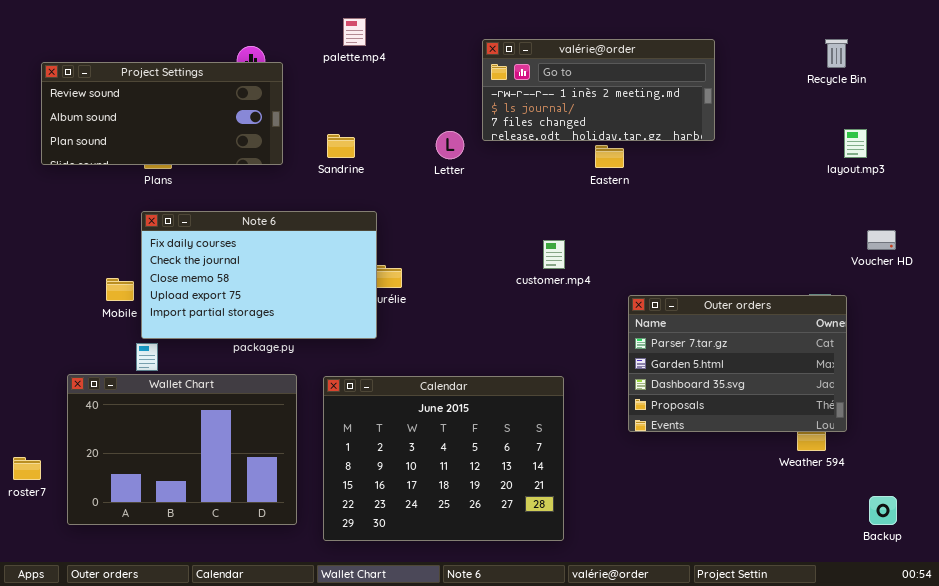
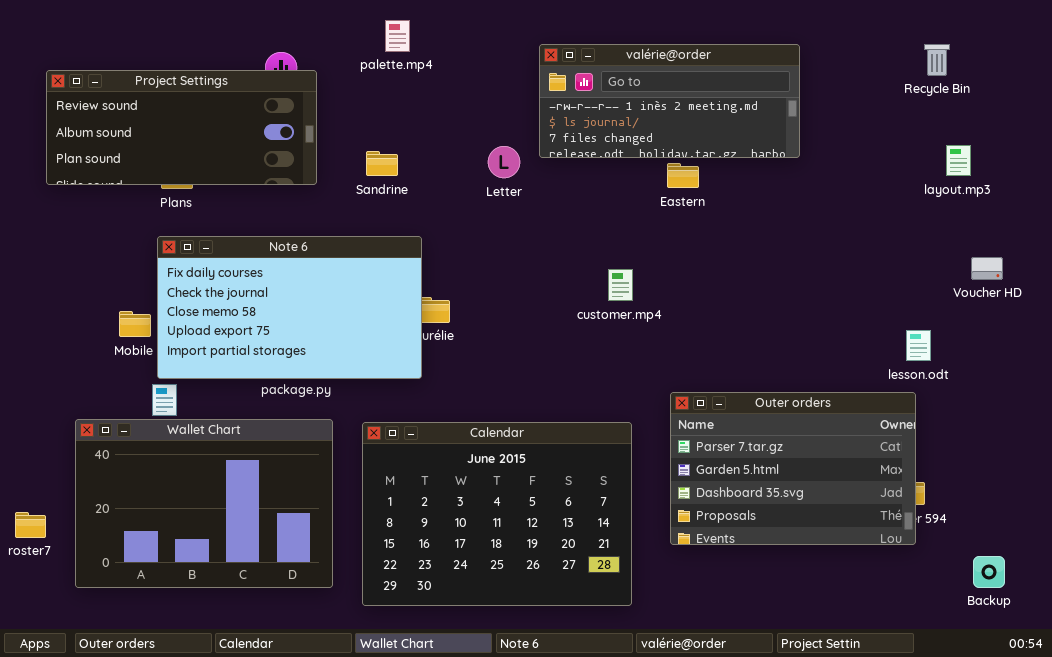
Outer orders: [628,295,847,432] -> [670,392,916,545], moved

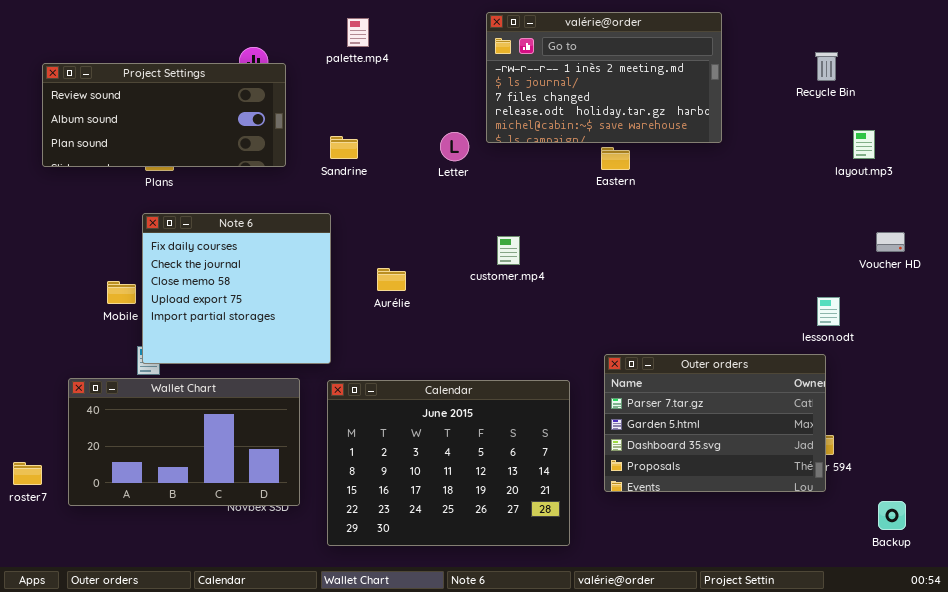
valérie@order: [539,44,800,158] -> [486,12,722,143], resized
Recycle Bin: [924,44,950,76] -> [815,52,838,81], moved
Note 6: [157,236,422,379] -> [142,213,331,364], resized
customer.mp4: [608,269,633,301] -> [497,236,520,265], moved
Wallet Chart: [75,419,333,588] -> [68,378,300,506], resized

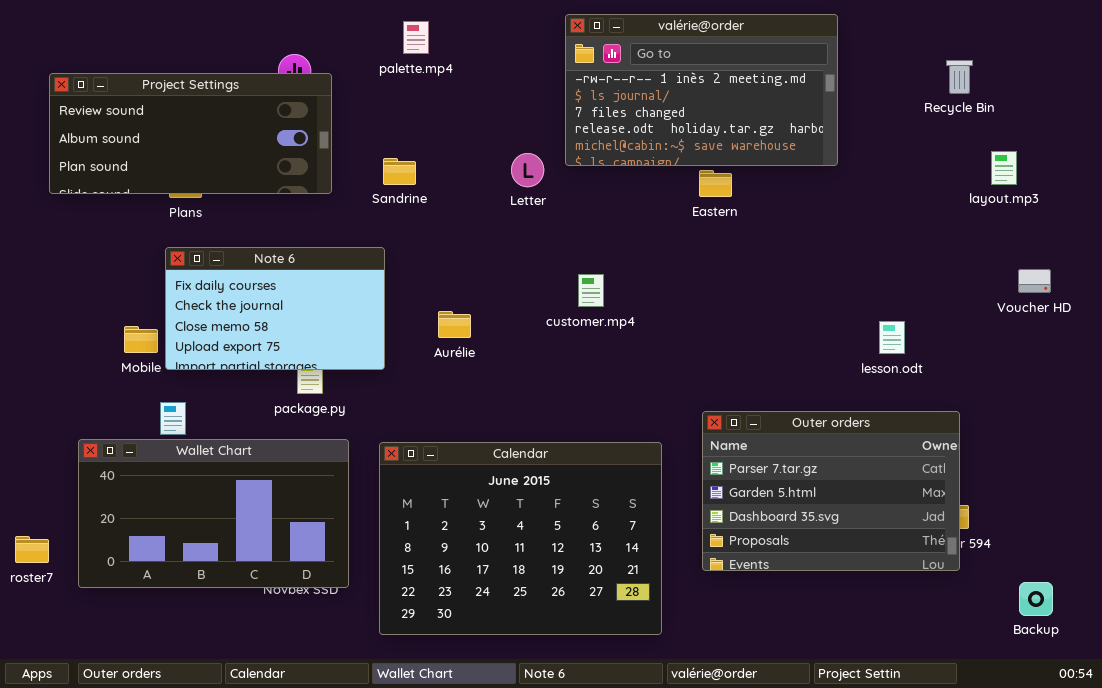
Note 6: [142,213,331,364] -> [165,247,385,370], resized
lesson.odt: [817,297,840,326] -> [879,321,905,354], moved

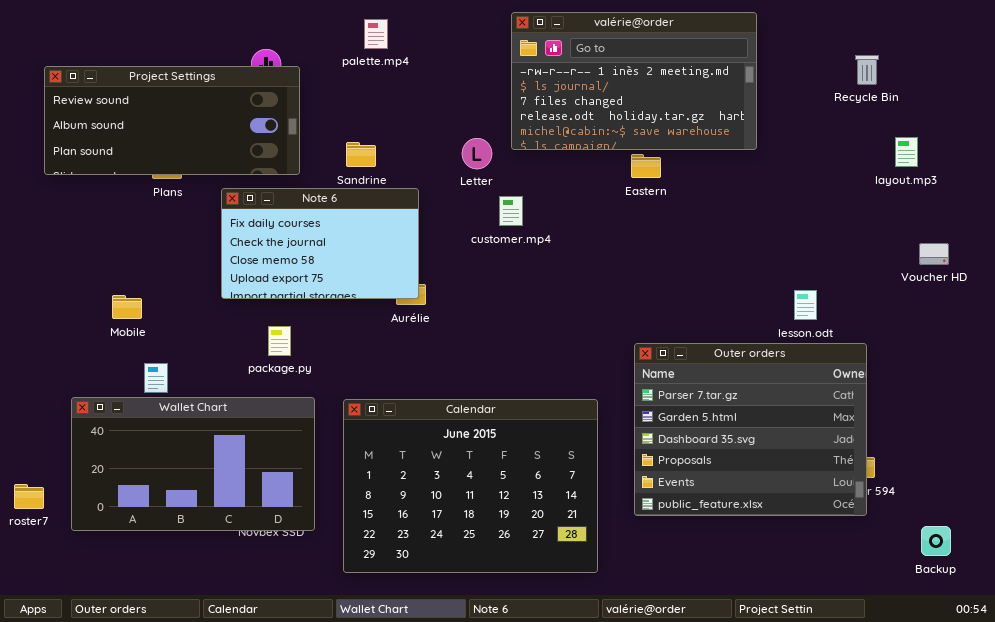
Note 6: [165,247,385,370] -> [221,188,419,299], moved
customer.mp4: [578,274,604,307] -> [499,196,523,226], moved
Outer orders: [702,411,960,571] -> [634,343,867,516], resized

